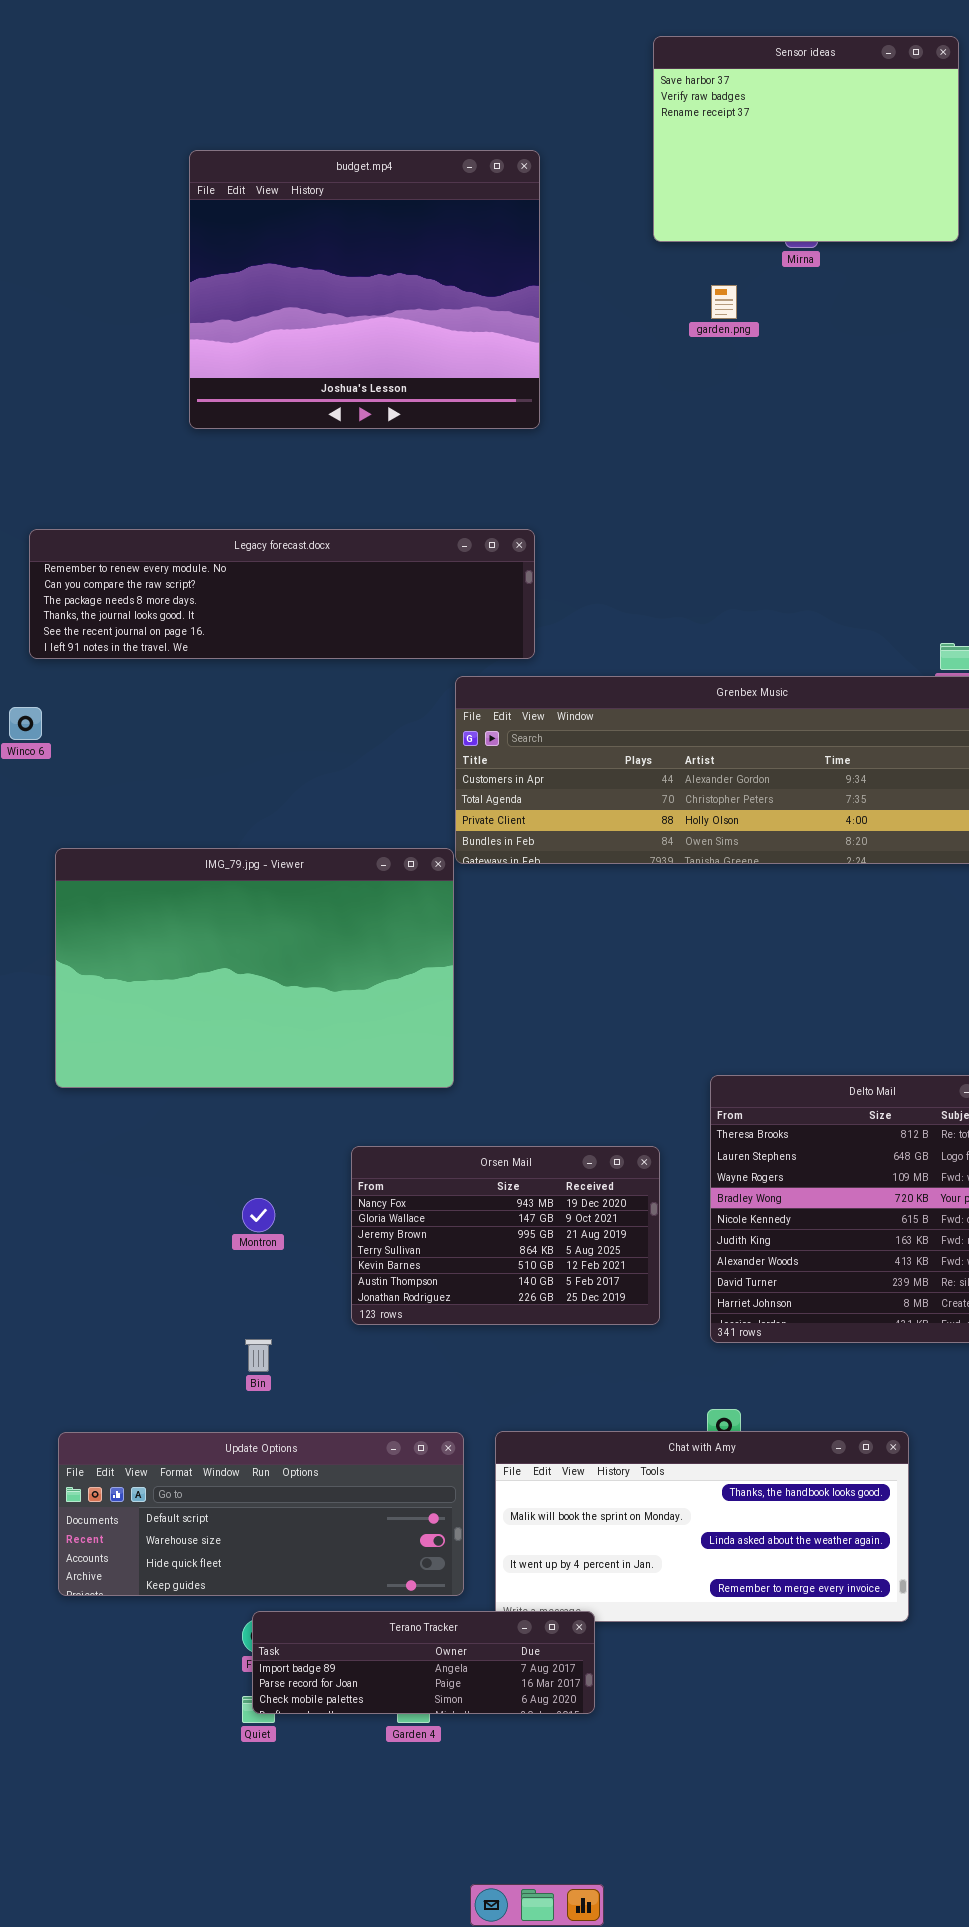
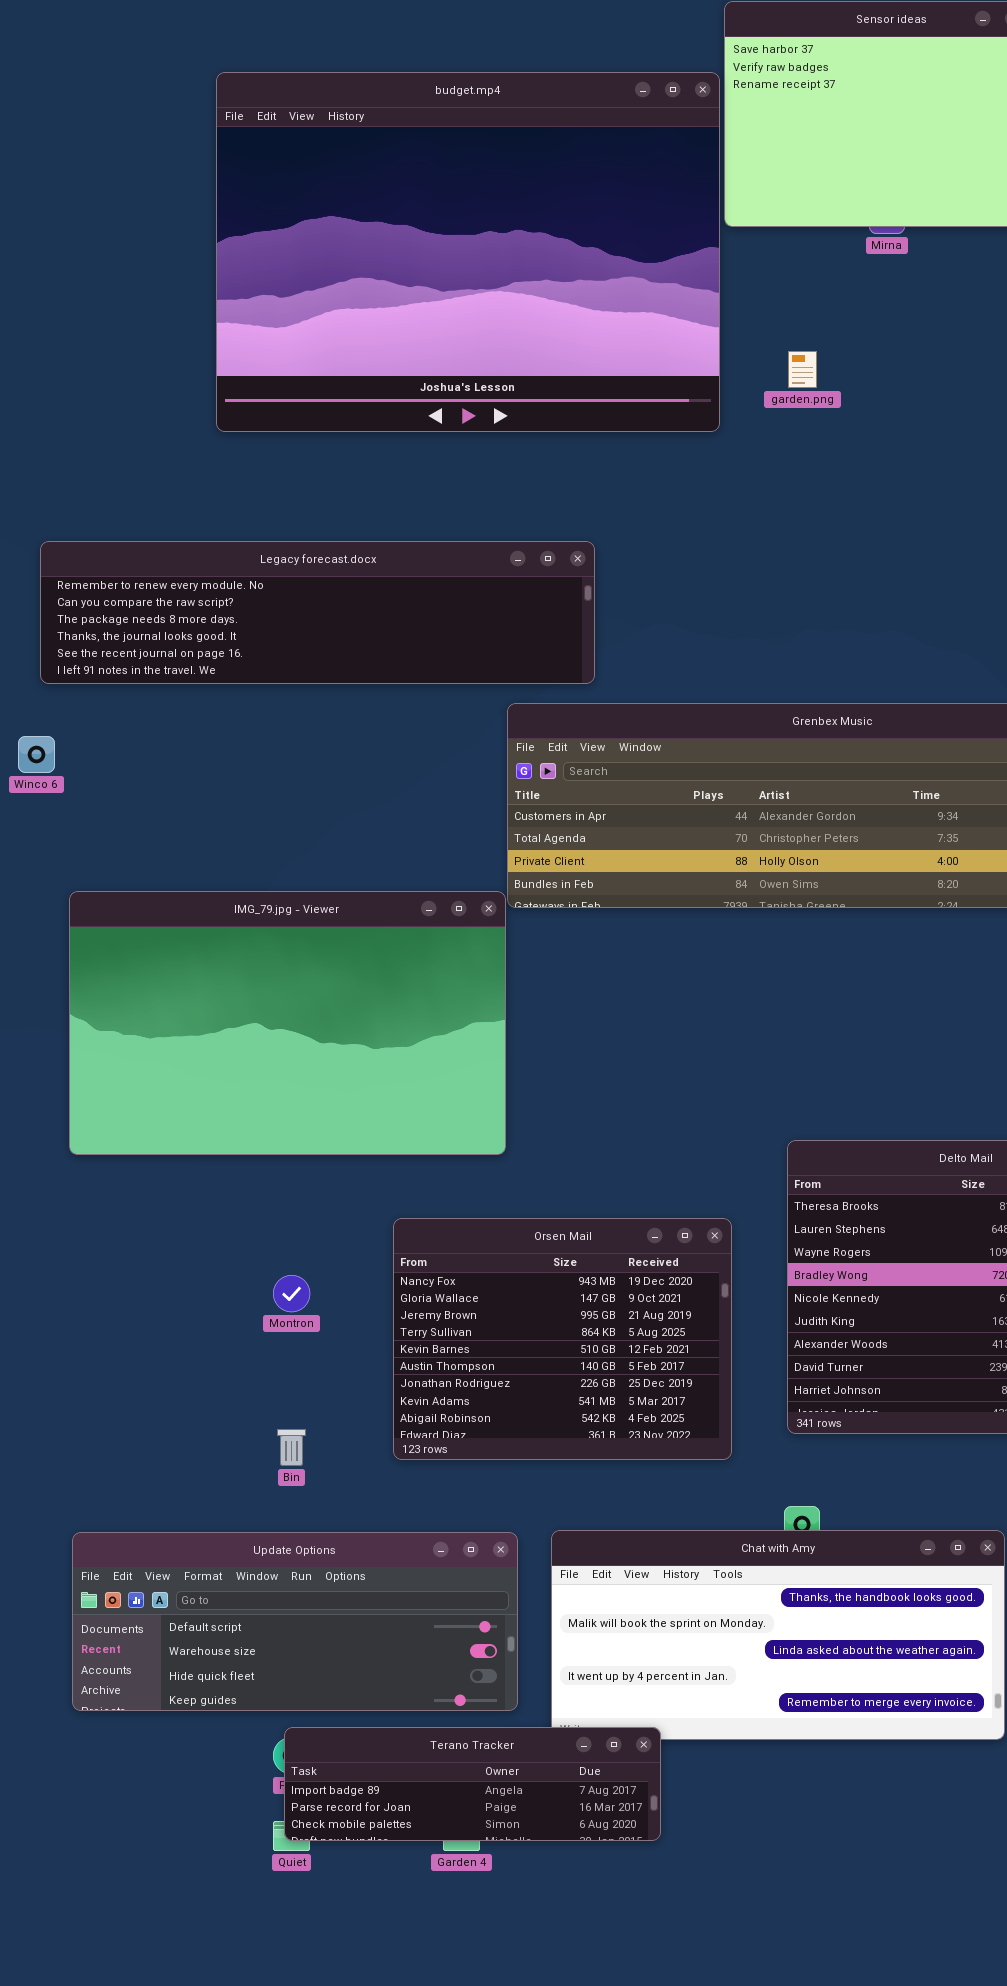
budget.mp4: [189,150,540,429] -> [216,72,720,432], resized
garden.png: [711,285,737,319] -> [788,351,817,388], moved
Orsen Mail: [351,1146,660,1325] -> [393,1218,732,1460], resized

